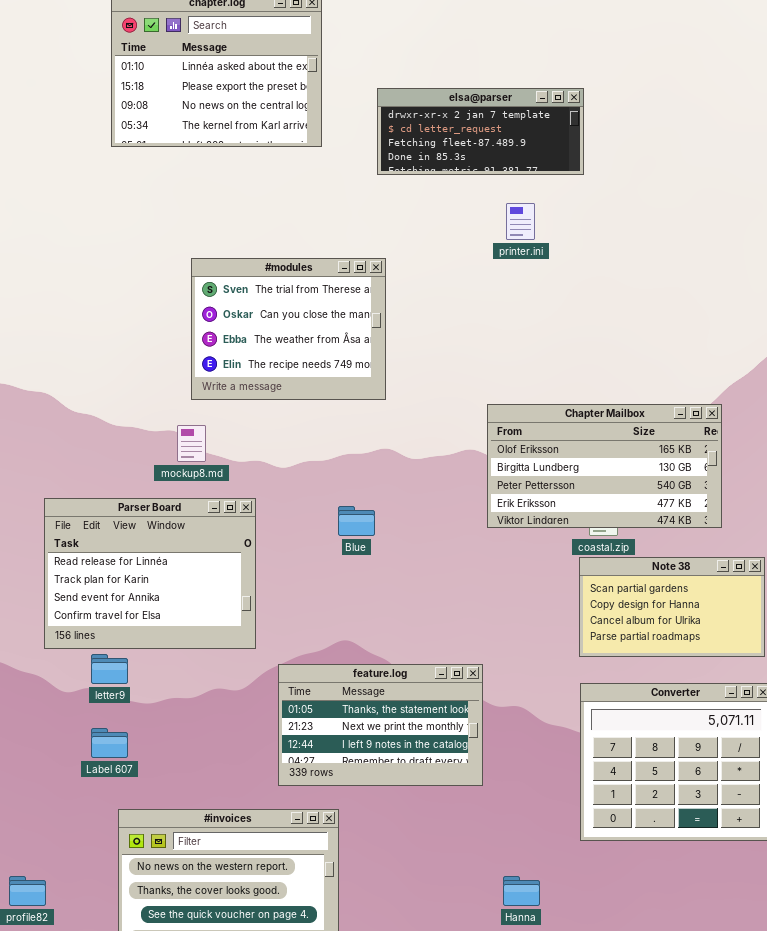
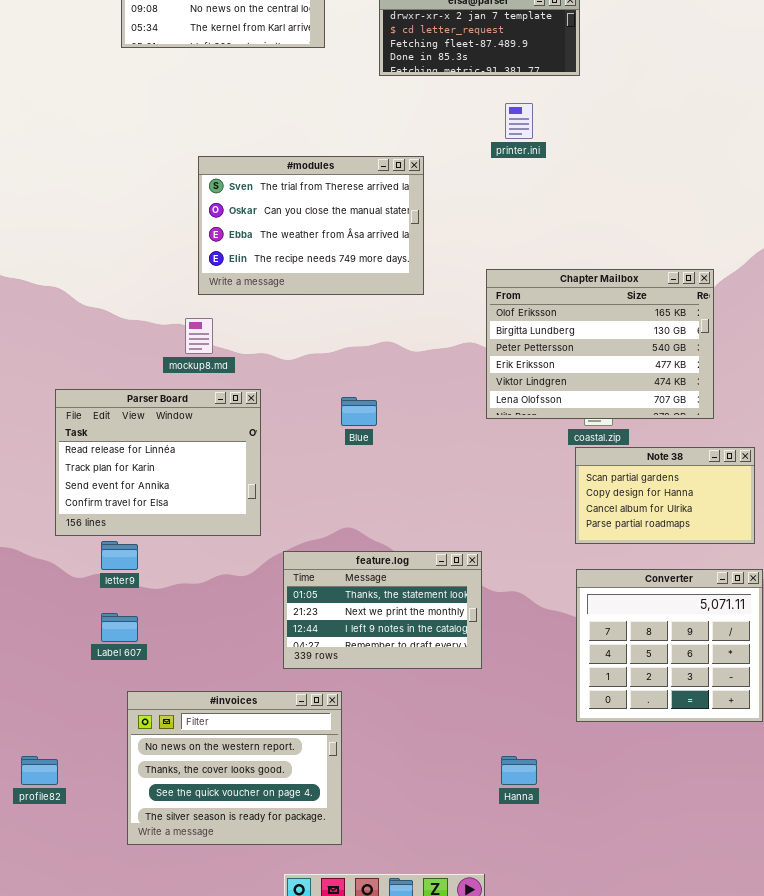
#modules: [191,258,386,400] -> [198,156,424,295], resized
Chapter Mailbox: [487,404,722,528] -> [486,269,714,419], resized

